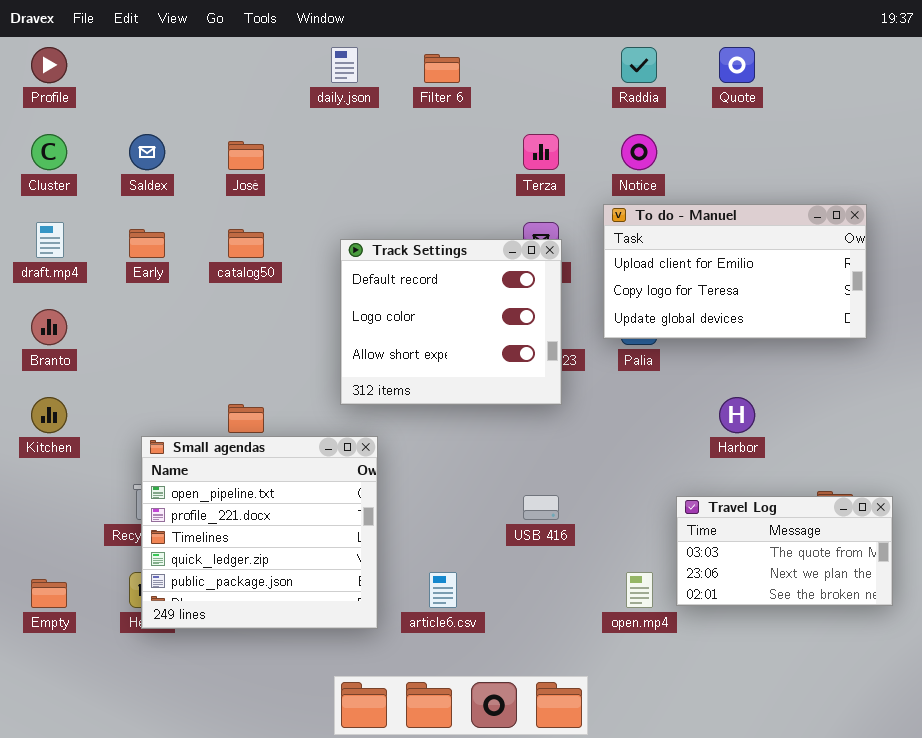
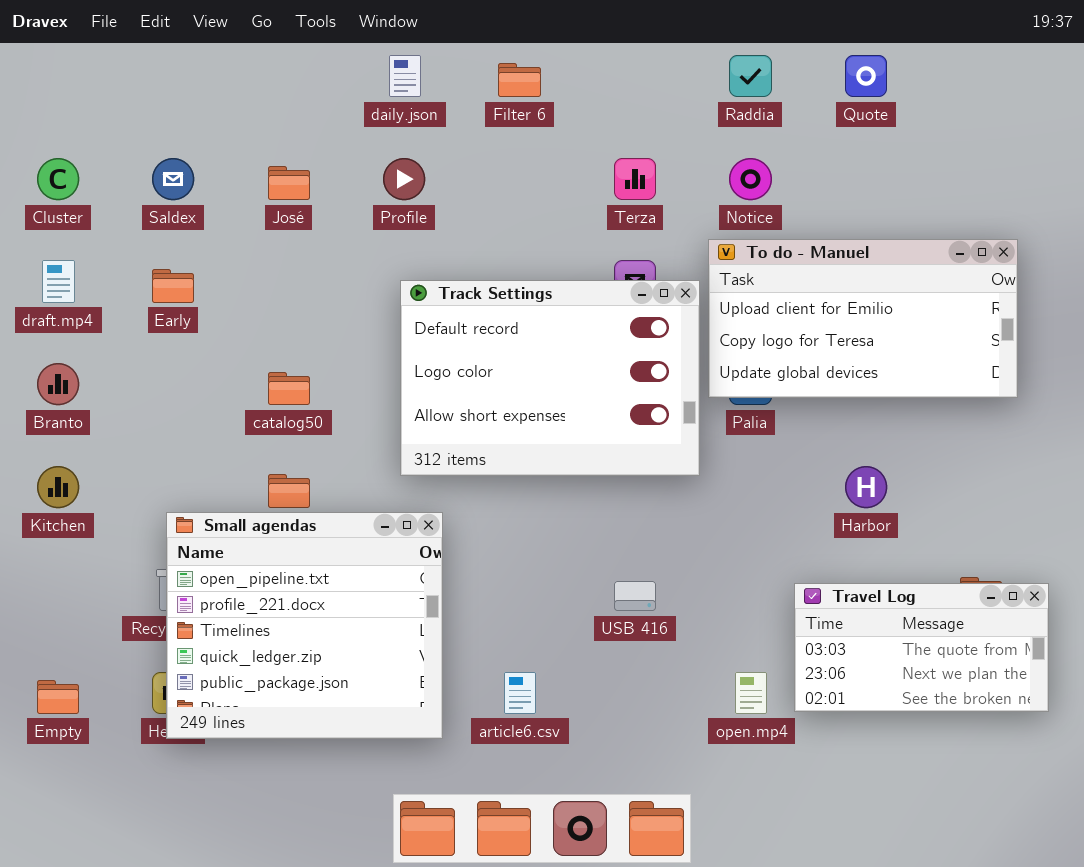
Profile: [31,47,67,83] -> [383,158,425,200], moved
catalog50: [228,229,264,258] -> [268,372,310,405], moved
Track Settings: [340,239,562,405] -> [400,280,700,476], resized

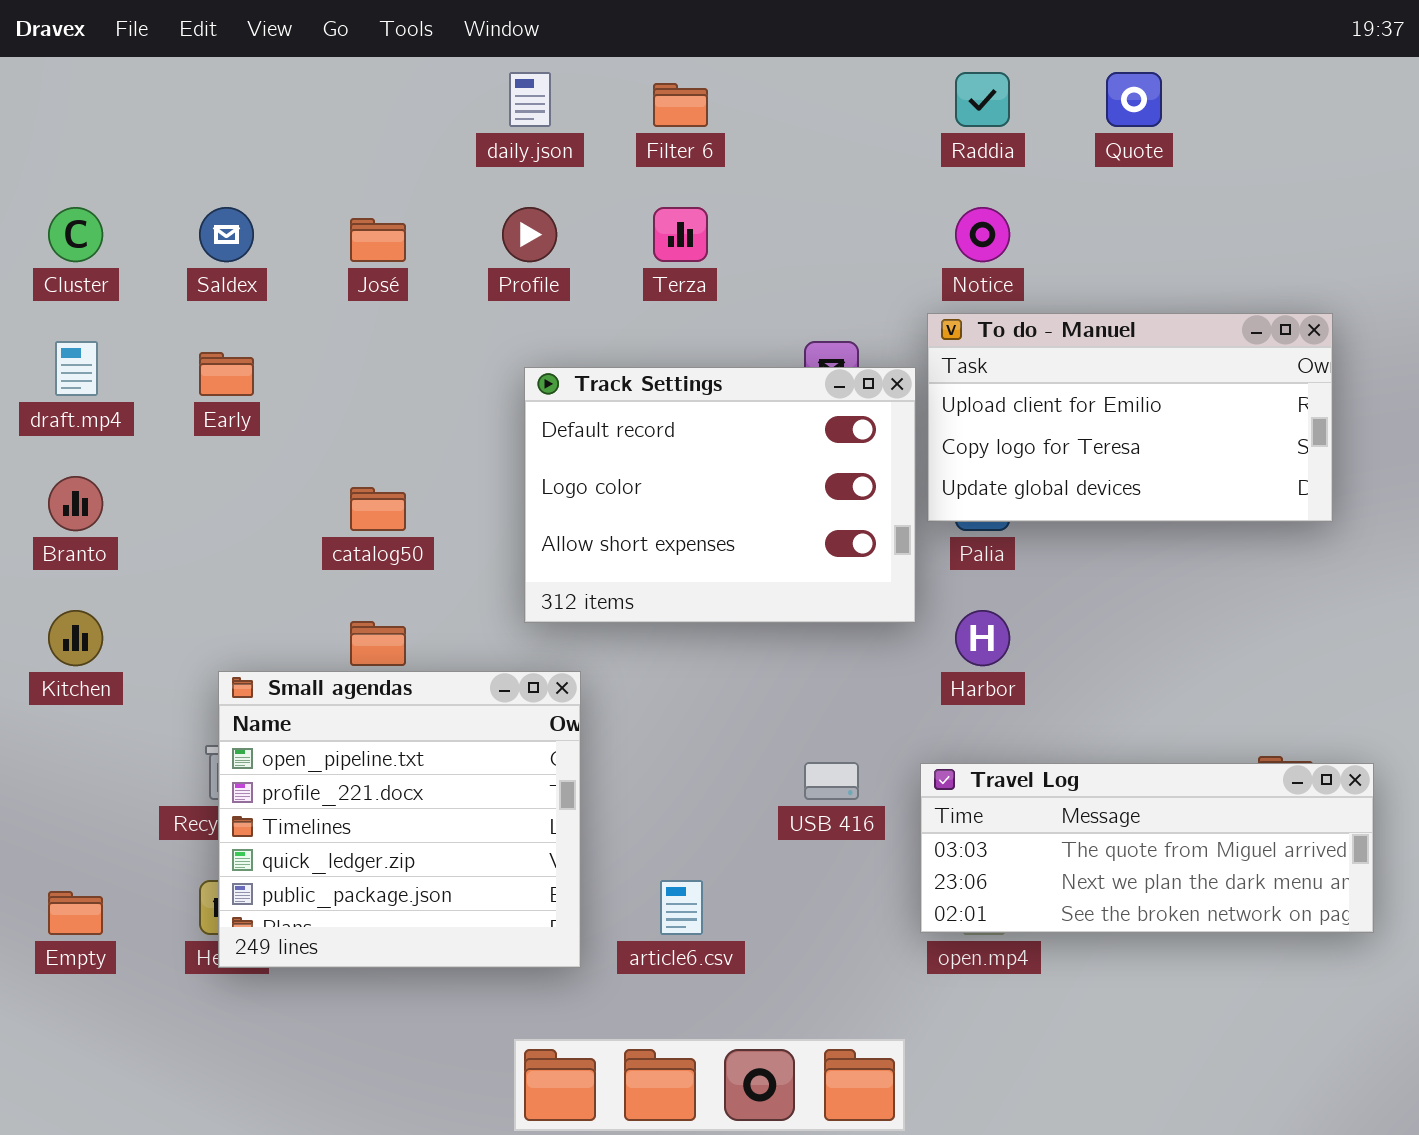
Terza: [614,158,656,200] -> [653,207,708,262], moved
Harbor: [845,466,887,508] -> [955,610,1010,666], moved
Travel Log: [794,583,1049,712] -> [920,763,1374,933], resized

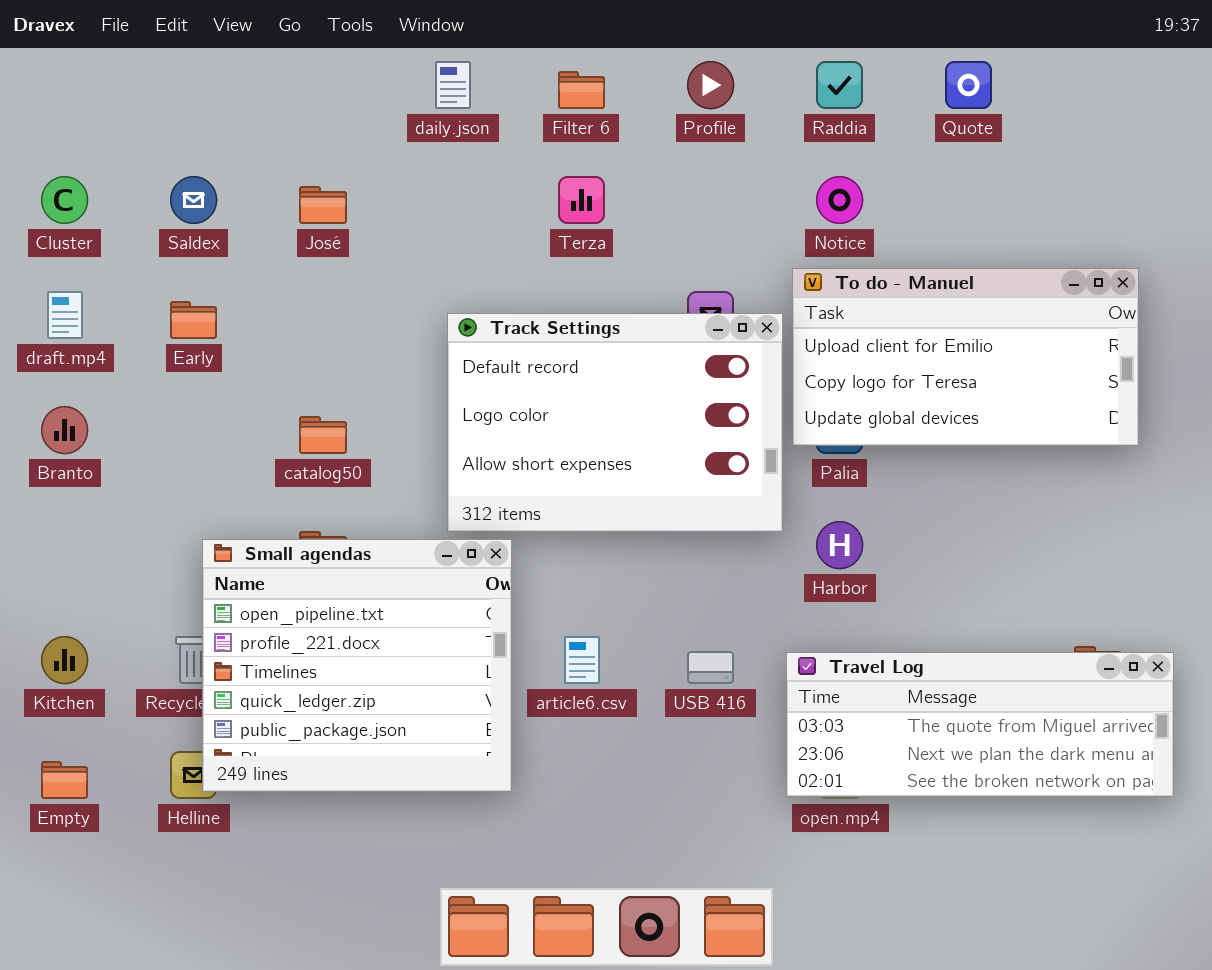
Profile: [502,207,557,262] -> [687,61,734,109], moved
Kitchen: [48,610,103,666] -> [41,636,88,684], moved
Small agendas: [218,671,581,968] -> [202,539,512,792], moved
article6.csv: [660,880,703,935] -> [564,636,600,684], moved

